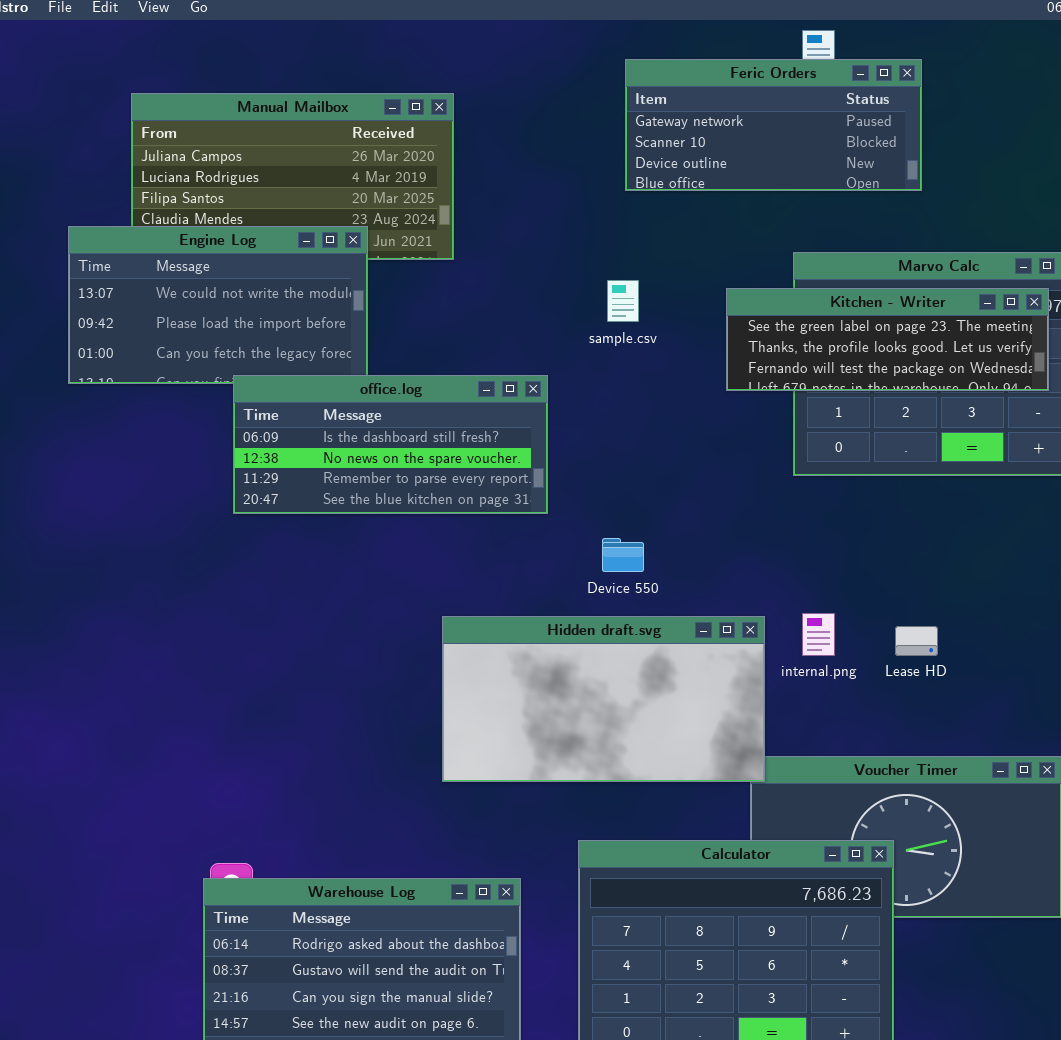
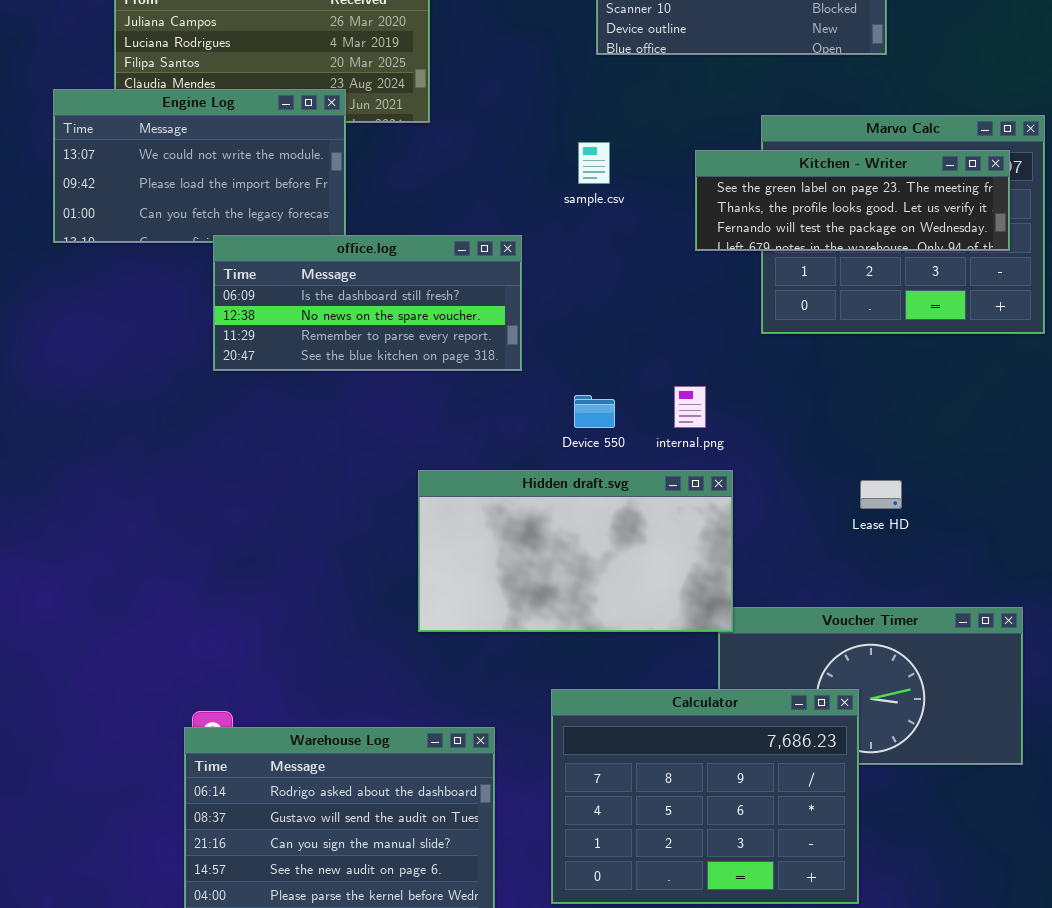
internal.png: [802,613,835,656] -> [674,386,706,428], moved

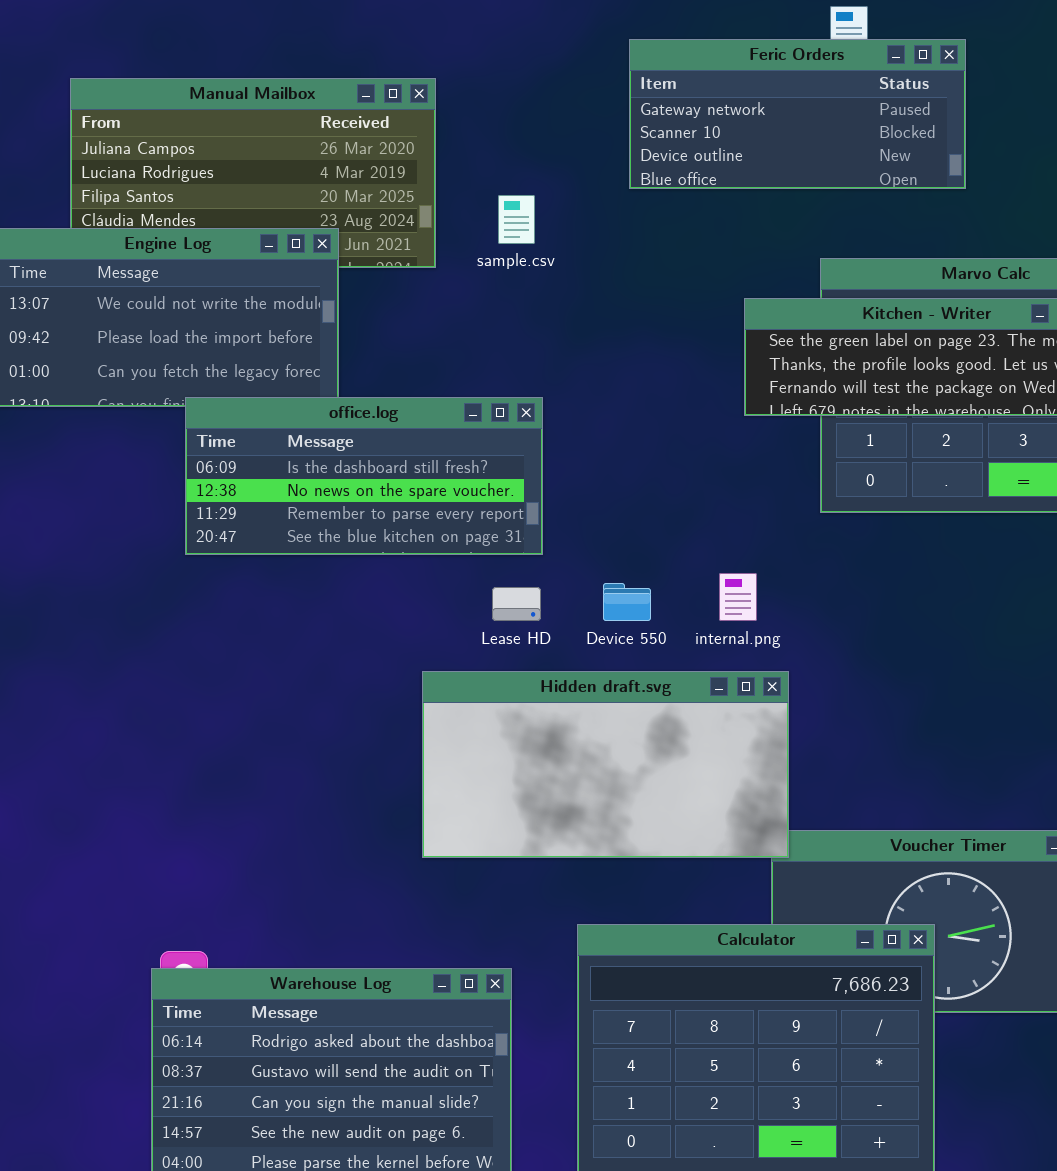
sample.csv: [578,142,610,184] -> [498,195,535,244], moved
Lease HD: [860,480,902,509] -> [492,587,541,621], moved

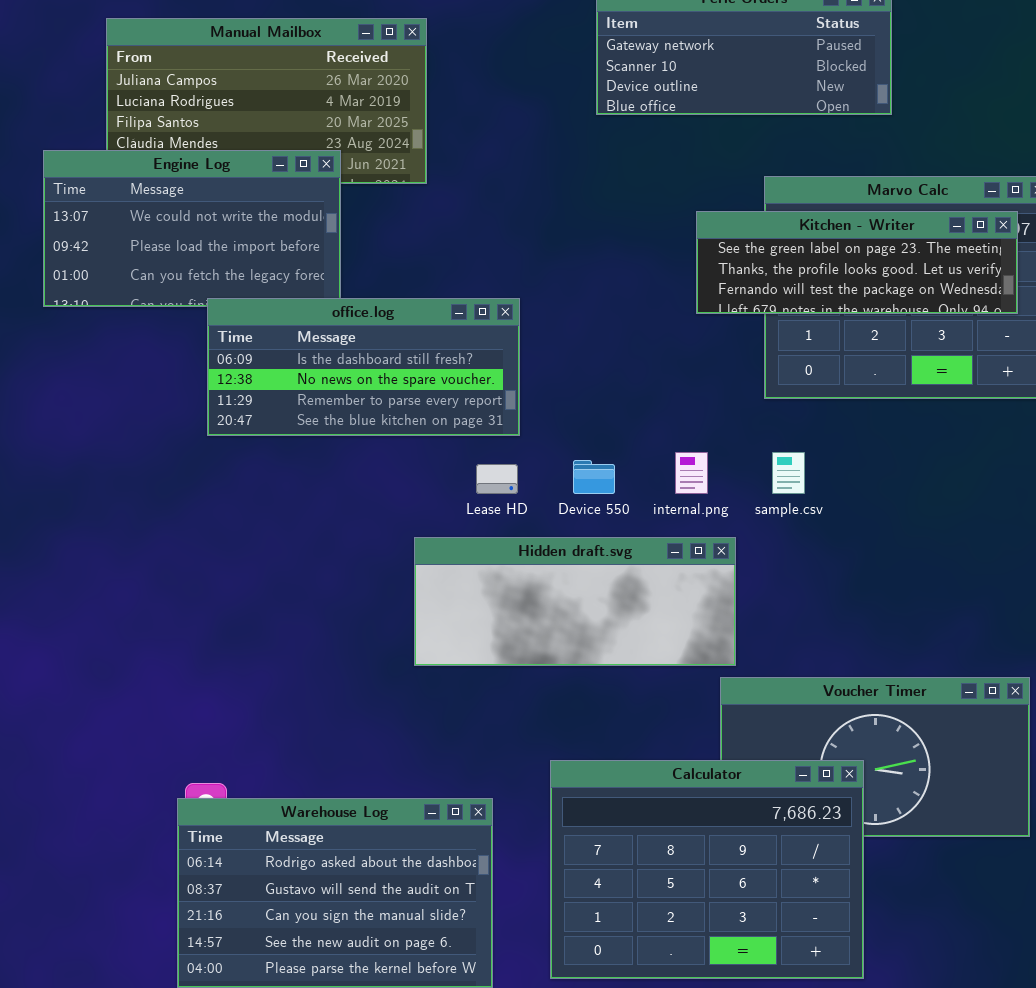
sample.csv: [498,195,535,244] -> [772,452,805,494], moved
Hidden draft.svg: [422,671,789,858] -> [414,537,736,666], resized

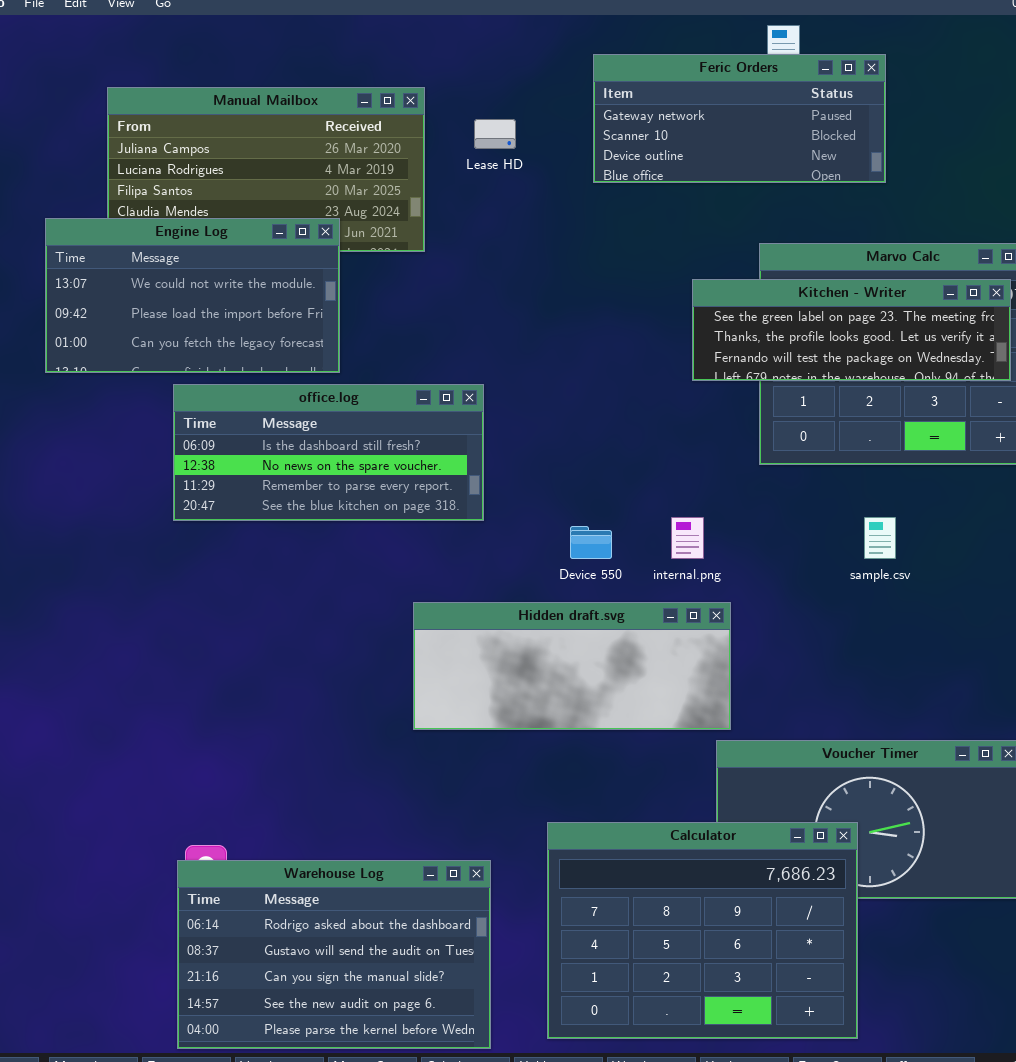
office.log: [207,298,520,436] -> [173,384,484,521], moved
sample.csv: [772,452,805,494] -> [864,517,896,559], moved
Lease HD: [476,464,518,494] -> [474,119,516,149], moved

